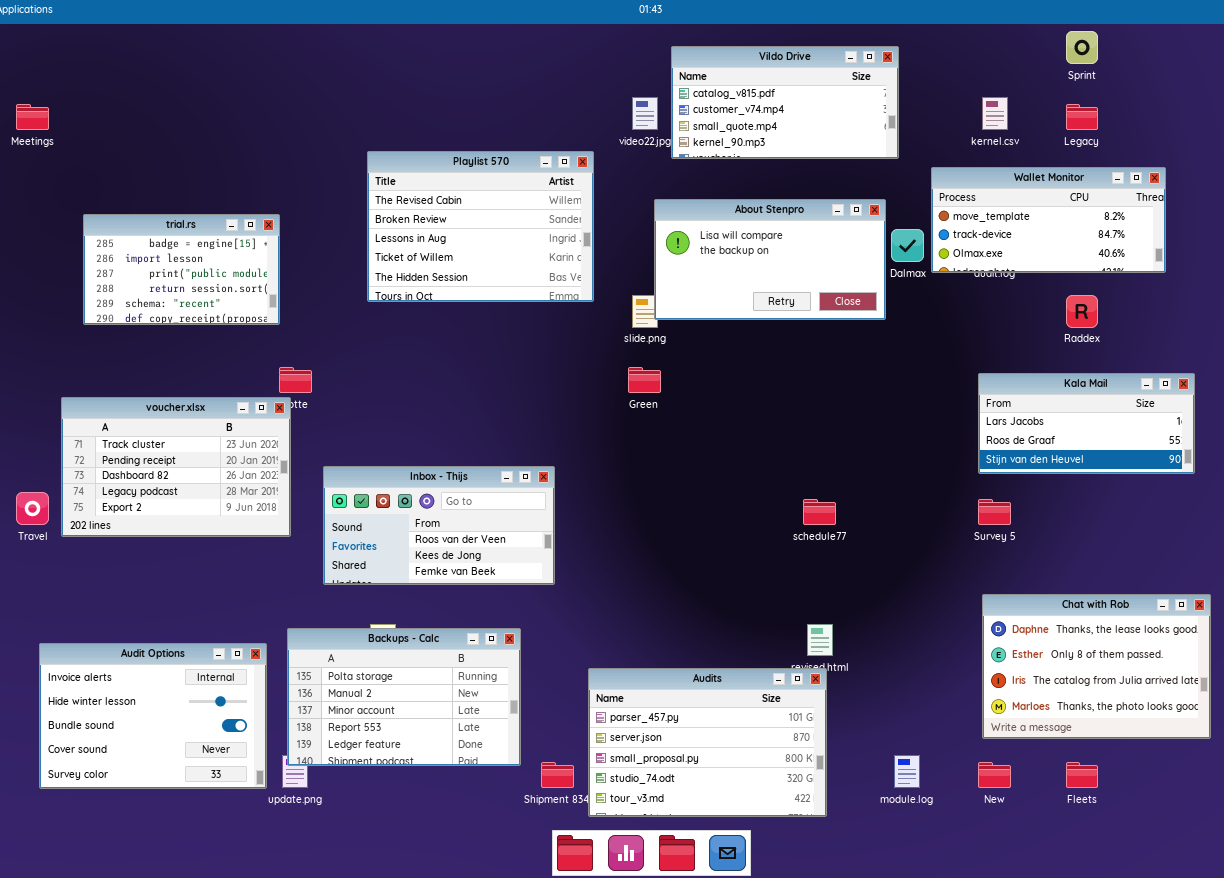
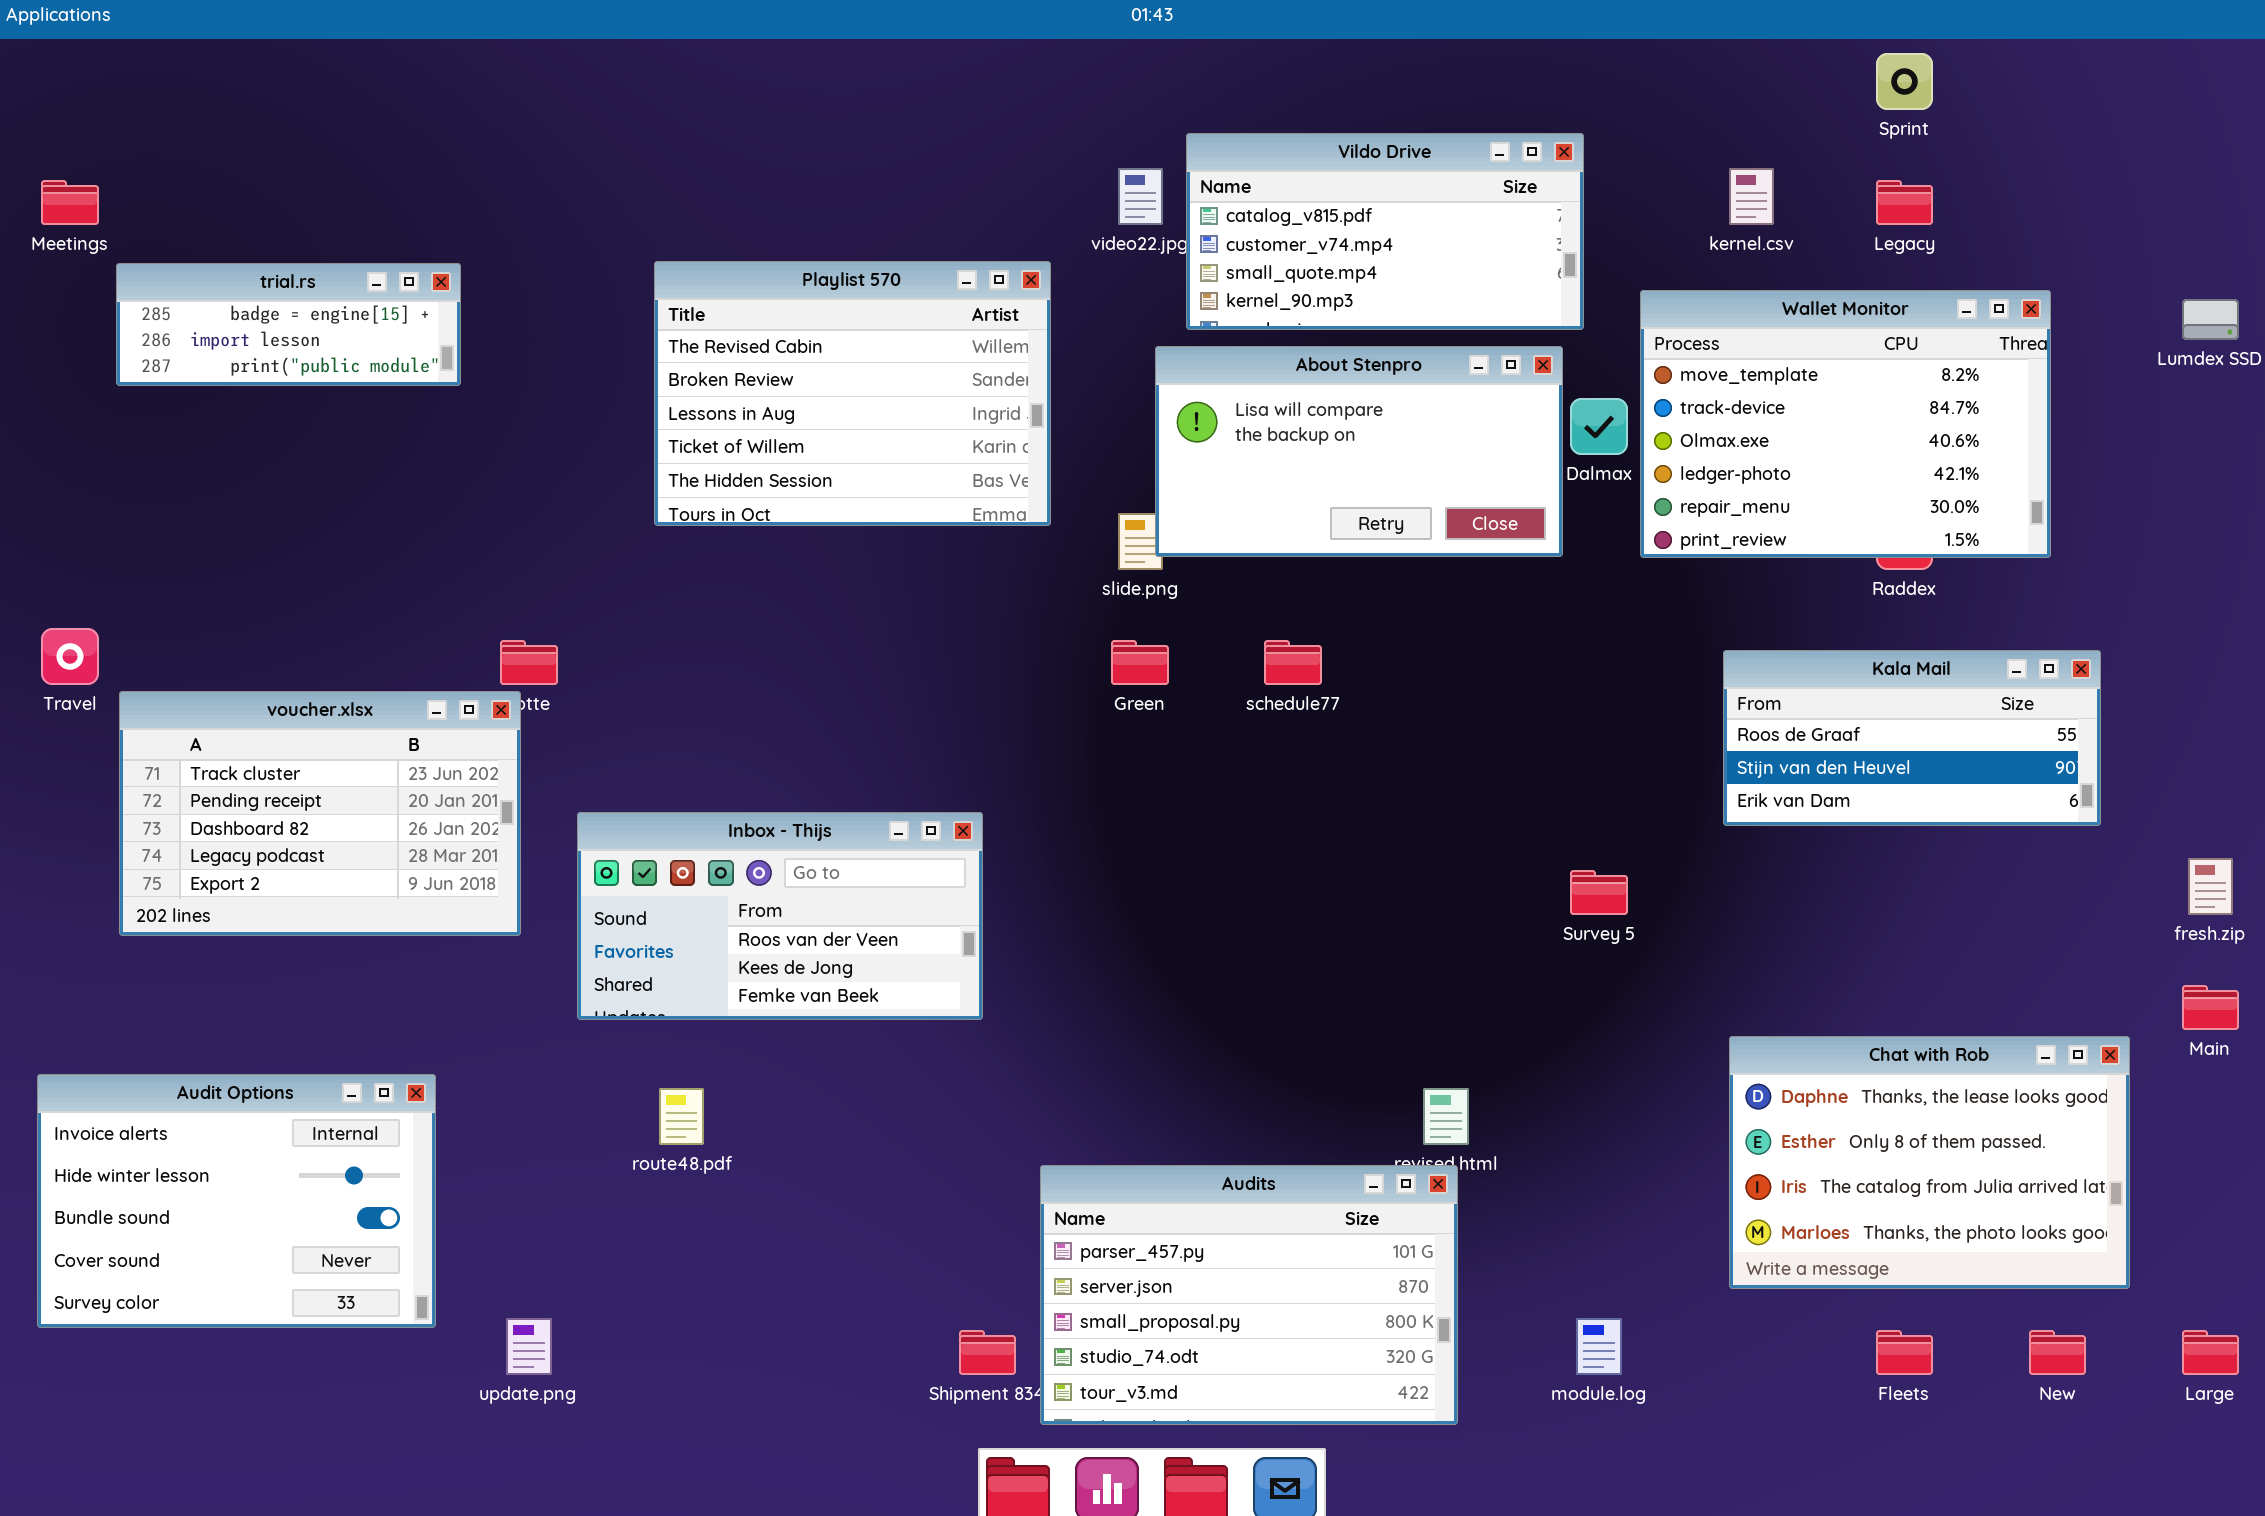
Vildo Drive: [671,46,899,159] -> [1186,133,1584,330], moved
Wallet Monitor: [931,167,1166,273] -> [1640,290,2051,558], resized
trial.rs: [83,214,280,325] -> [116,263,461,386], moved, resized
Kala Mail: [978,373,1195,474] -> [1723,650,2101,826], scrolled down 1 row
Travel: [16,492,49,525] -> [41,628,99,685], moved
schedule77: [803,499,836,525] -> [1264,640,1322,685], moved
Survey 5: [978,499,1011,525] -> [1570,870,1628,915], moved
Backups - Calc: [287,628,521,766] -> none, closed
Audit Options: [39,643,267,789] -> [37,1074,436,1328], moved
New: [978,762,1011,788] -> [2029,1330,2086,1375], moved

